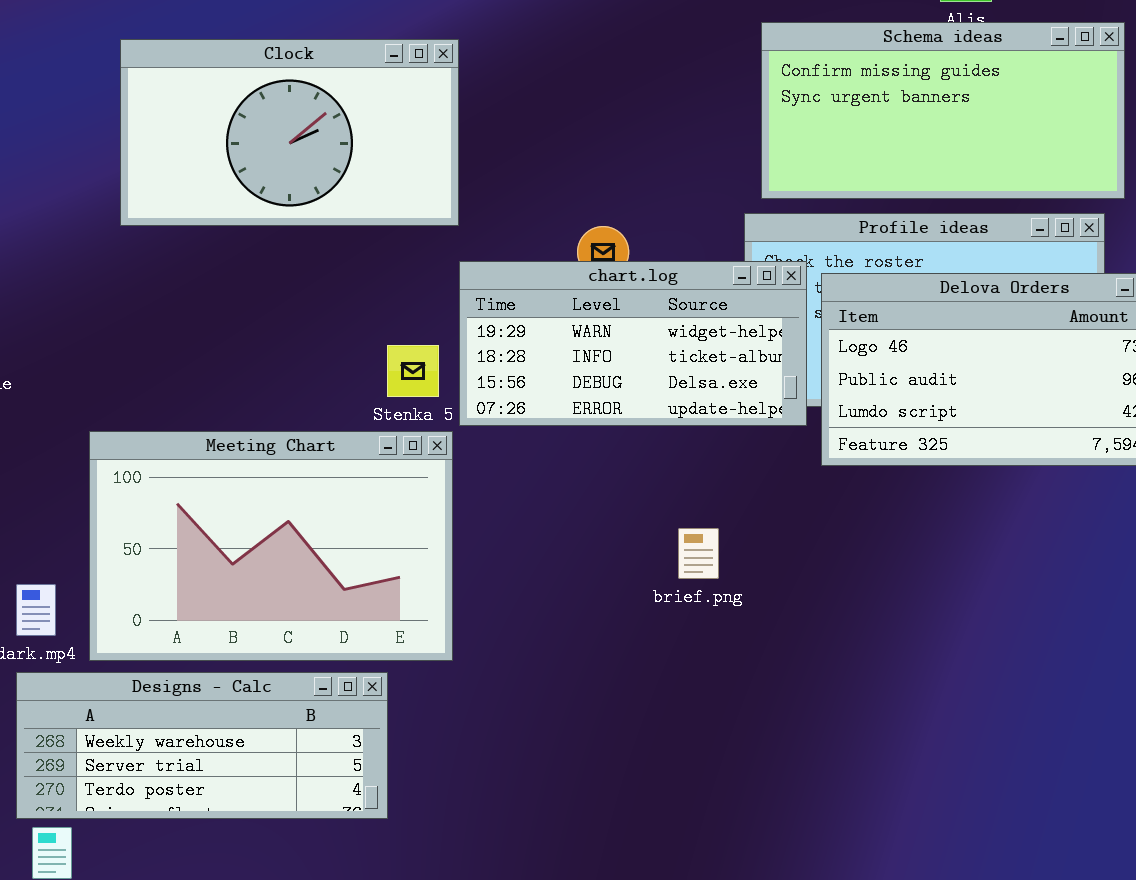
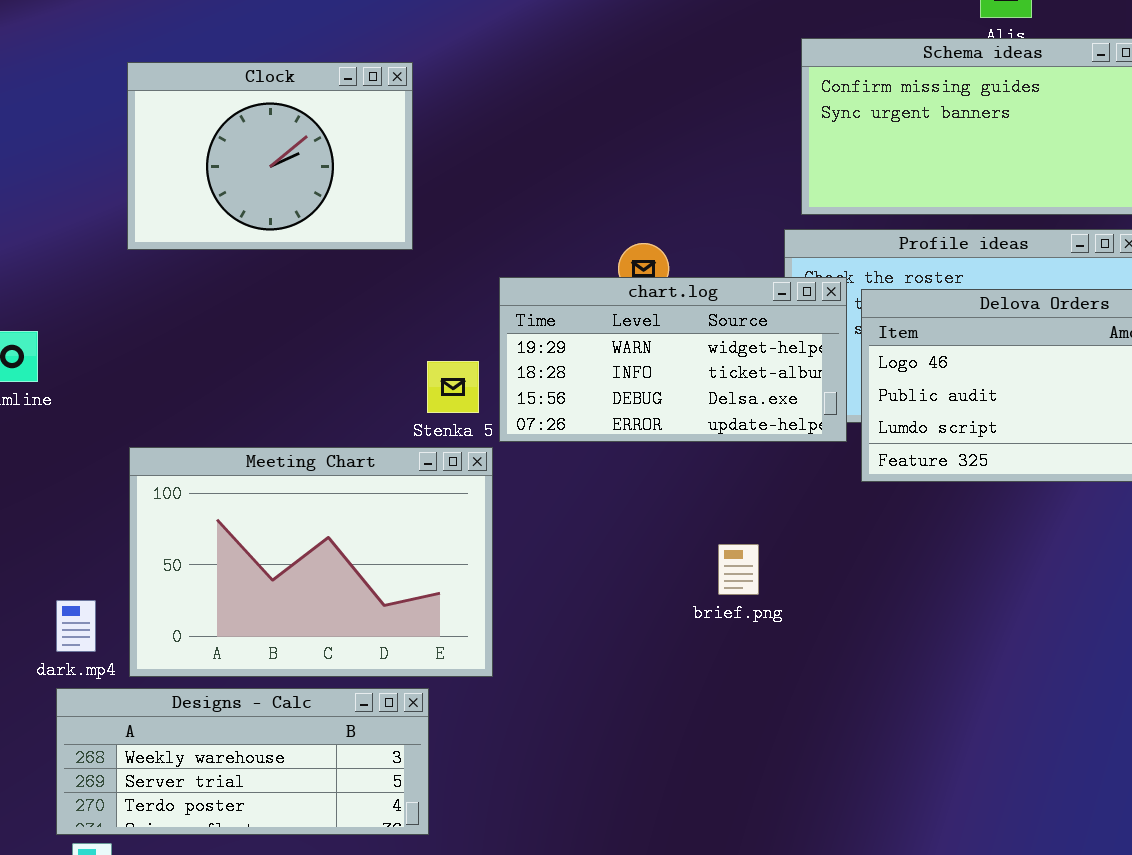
Clock: [120,39,459,226] -> [127,62,413,250], moved, resized

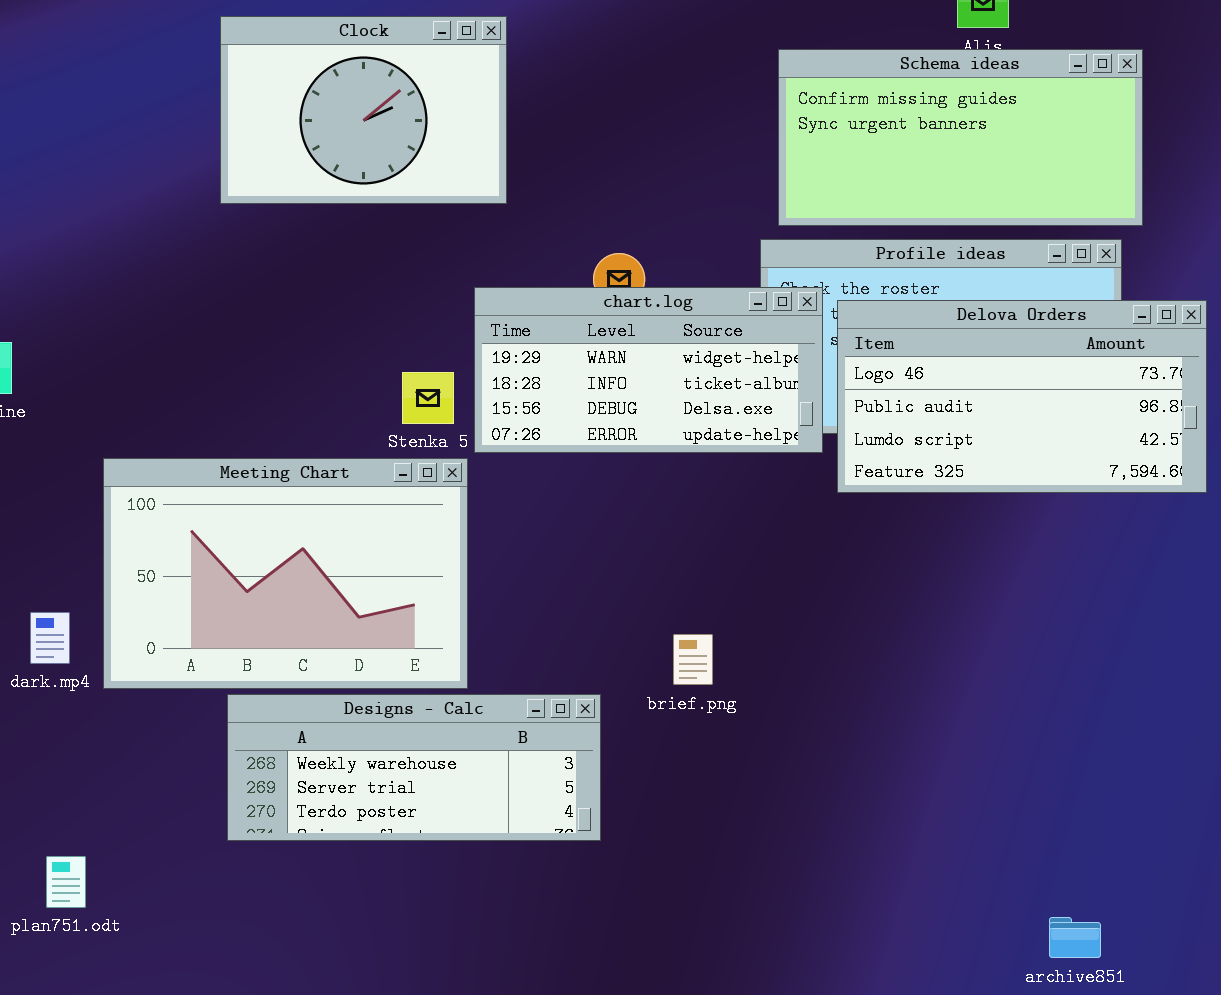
Clock: [127,62,413,250] -> [220,16,507,204], moved
brief.png: [718,544,759,595] -> [673,634,713,685], moved
Designs - Calc: [56,688,429,835] -> [227,694,601,841], moved

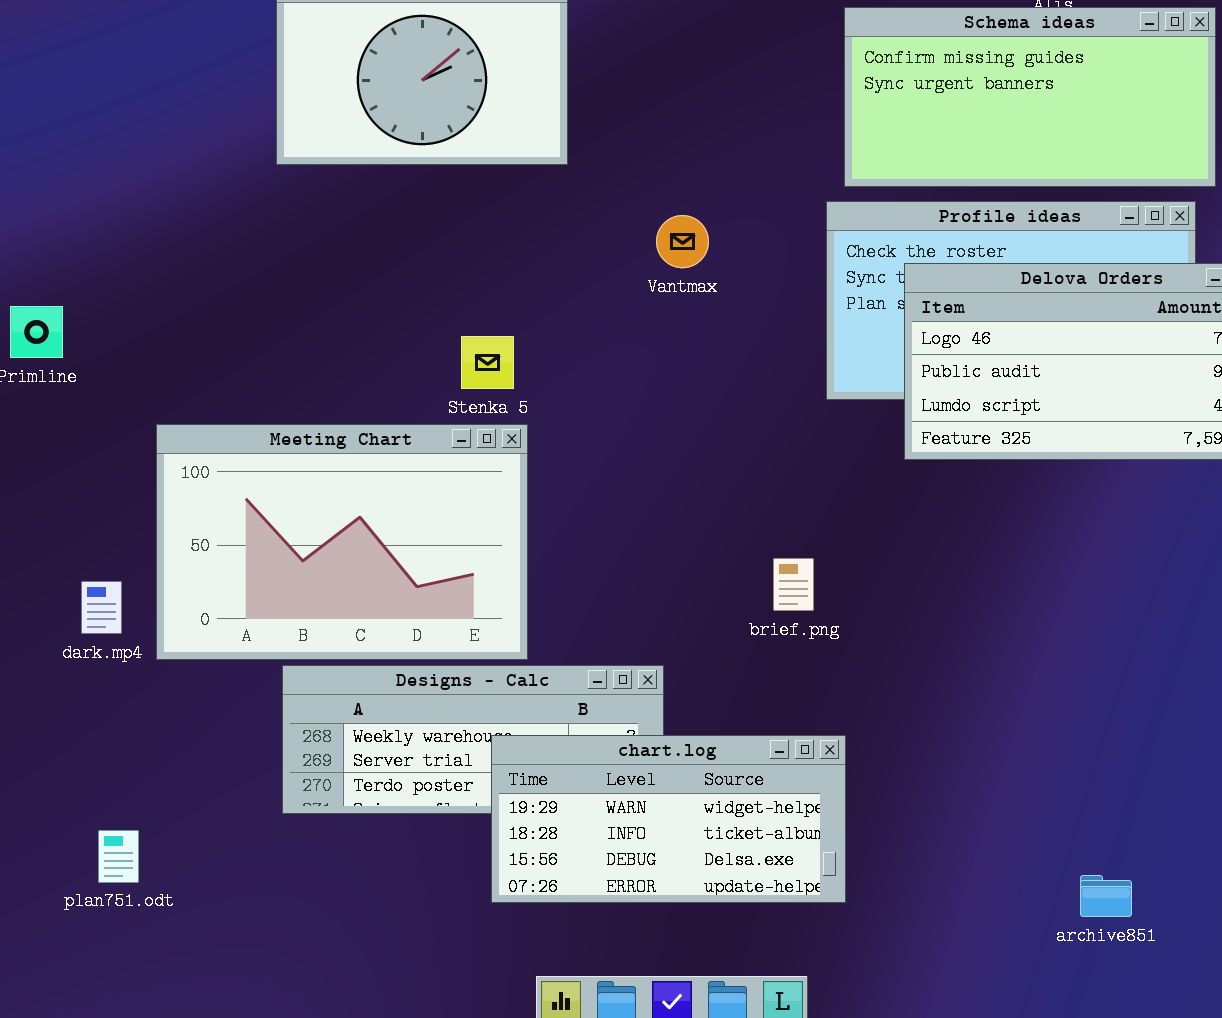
chart.log: [474,287,823,453] -> [491,735,846,903], moved
brief.png: [673,634,713,685] -> [773,558,814,611], moved
archive851: [1049,917,1101,958] -> [1080,875,1132,917], moved

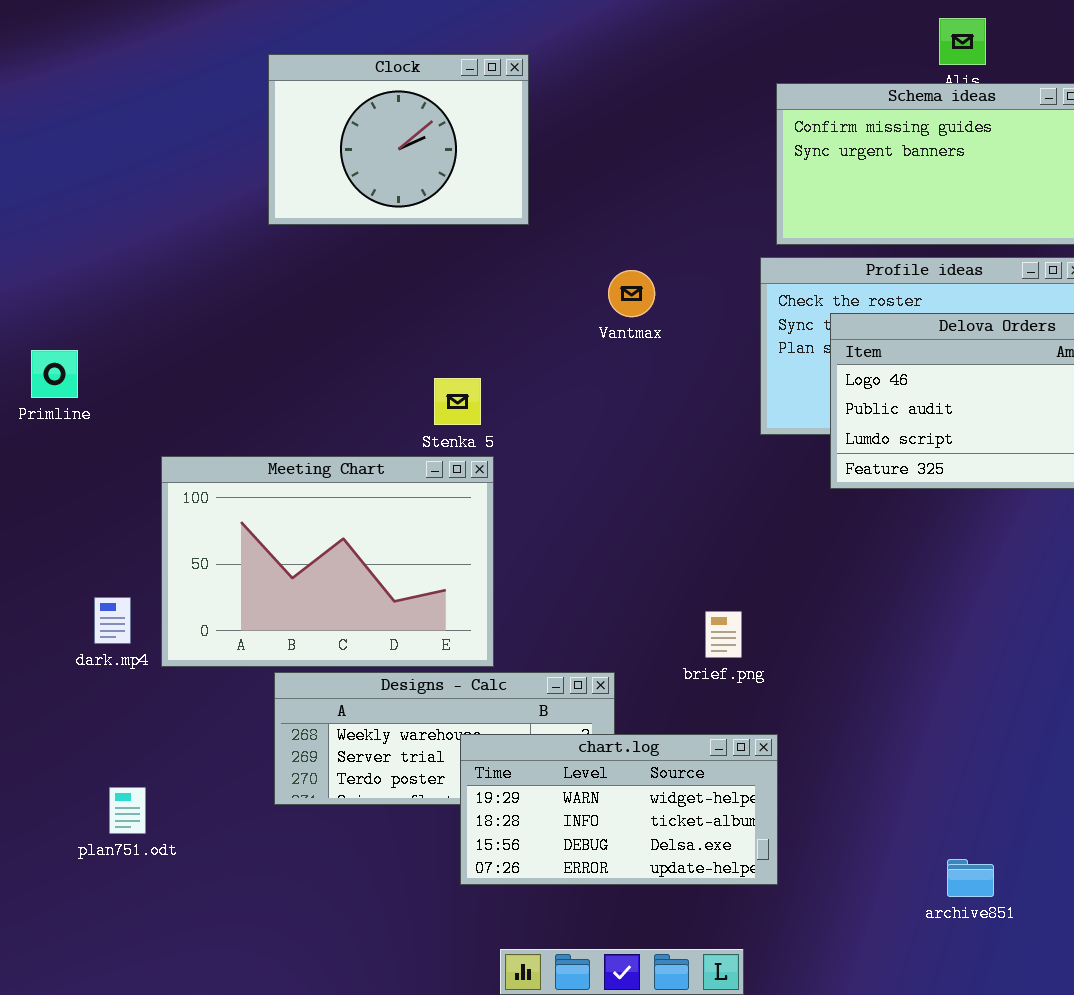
brief.png: [773,558,814,611] -> [705,611,742,658], moved
plan751.odt: [98,830,139,883] -> [109,787,146,834], moved
archive851: [1080,875,1132,917] -> [947,859,994,897], moved

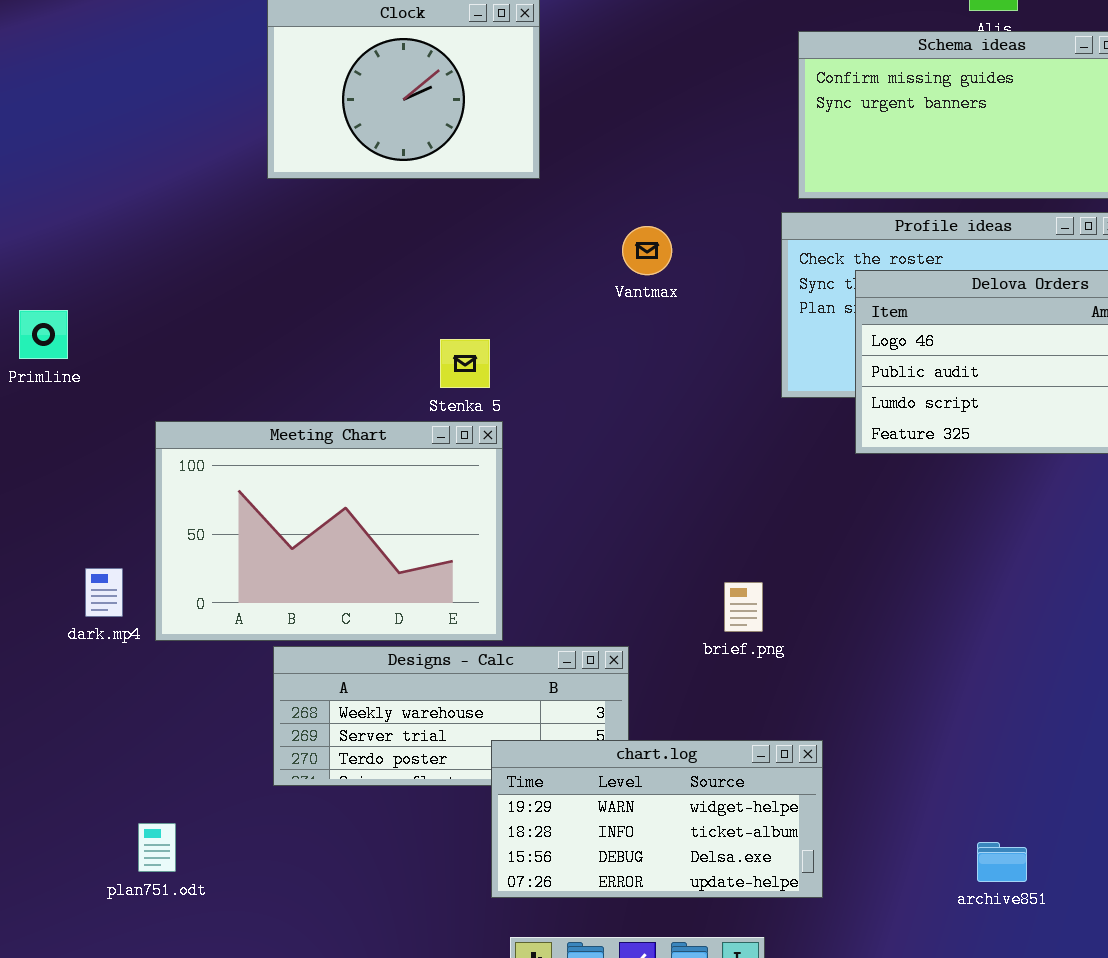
chart.log: [460,734,778,885] -> [491,740,823,898], moved
plan751.odt: [109,787,146,834] -> [138,823,176,872], moved

